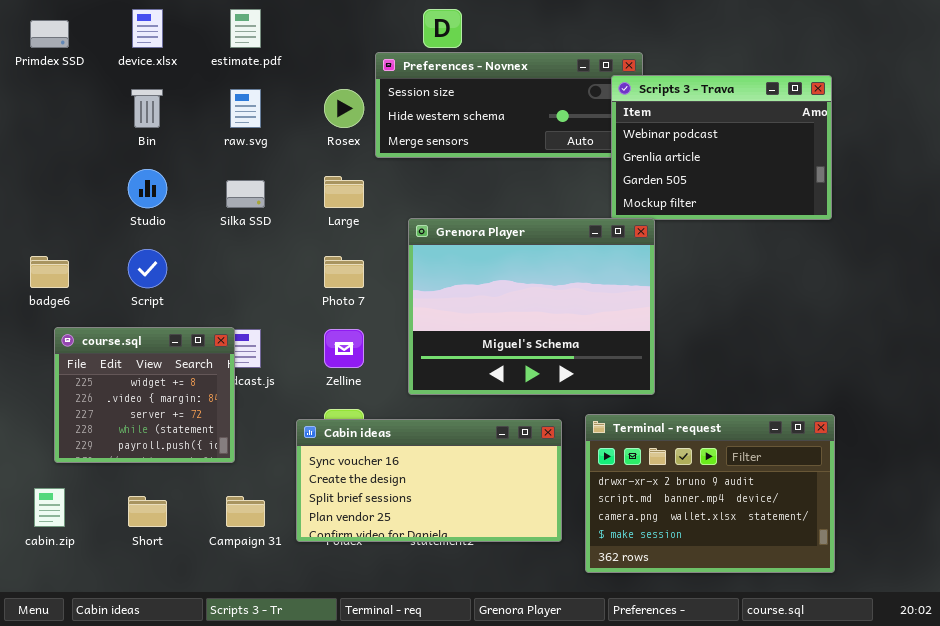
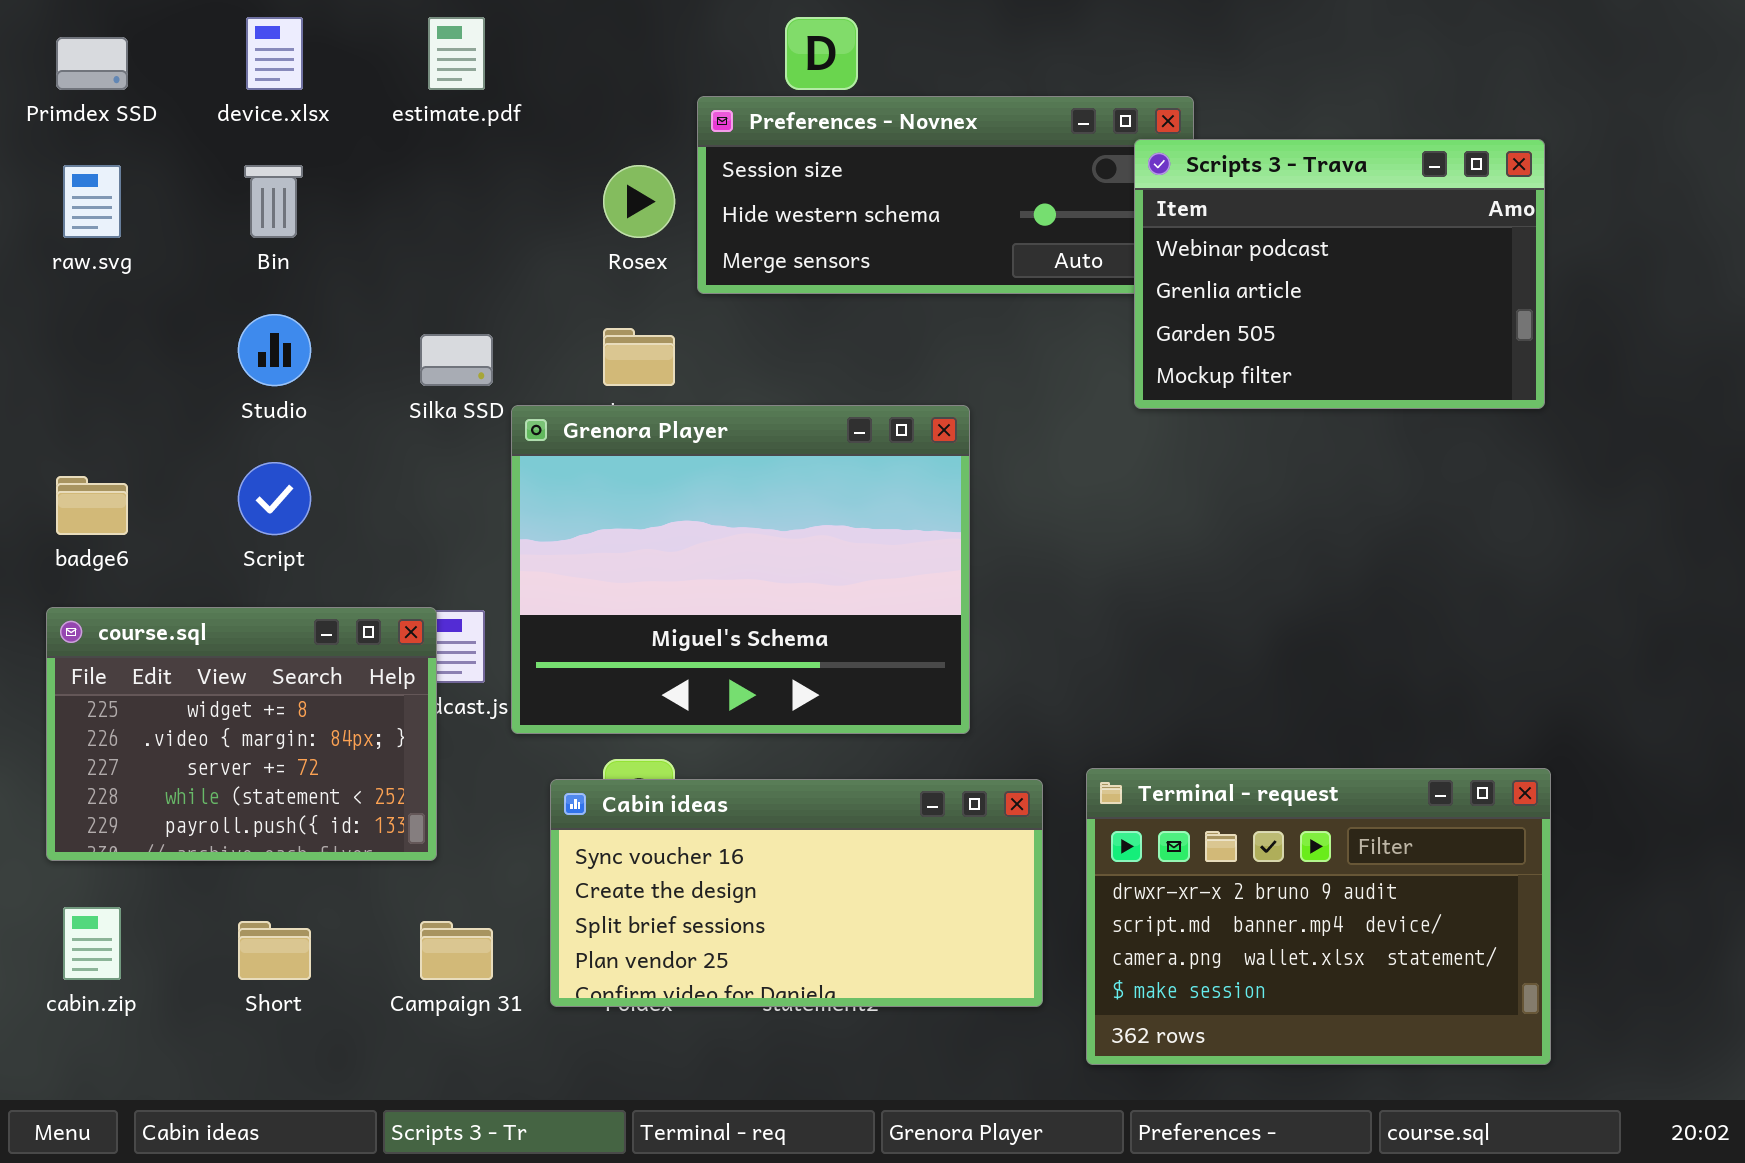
raw.svg: [230,89,261,128] -> [63,165,121,238], moved
Grenora Player: [408,218,655,395] -> [511,405,970,734], moved
course.sql: [54,327,235,463] -> [46,607,437,861], resized

